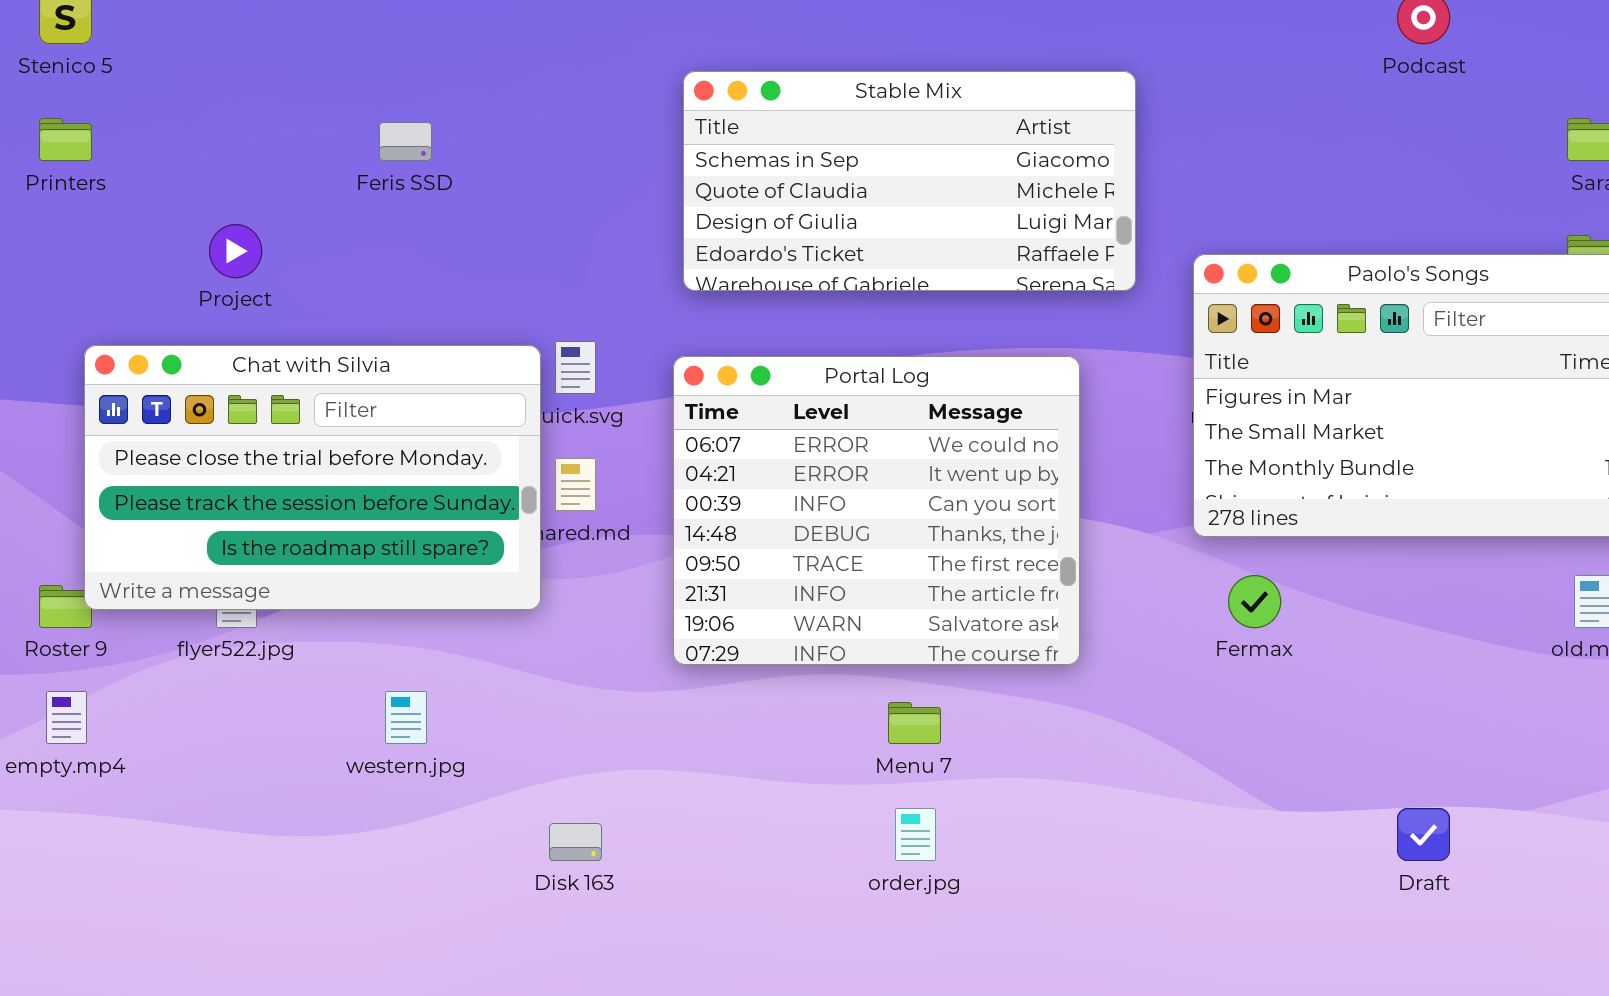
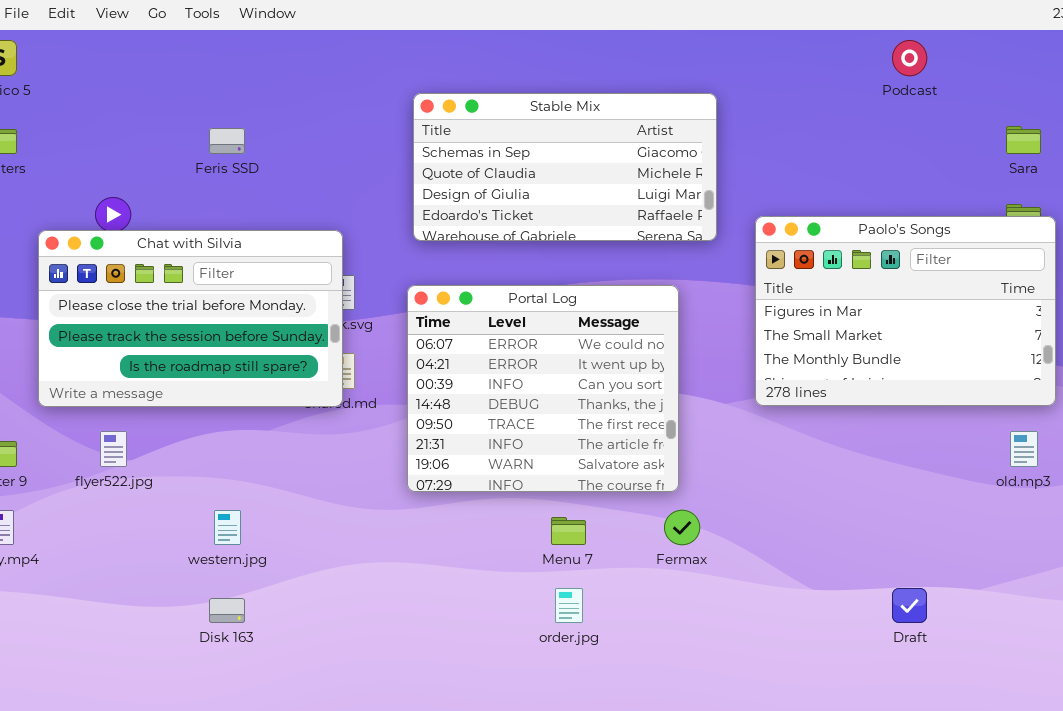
Chat with Silvia: [84,345,541,610] -> [38,230,343,407], moved
Fermax: [1228,575,1281,628] -> [664,510,700,545], moved
Disk 163: [549,823,602,861] -> [209,598,245,623], moved

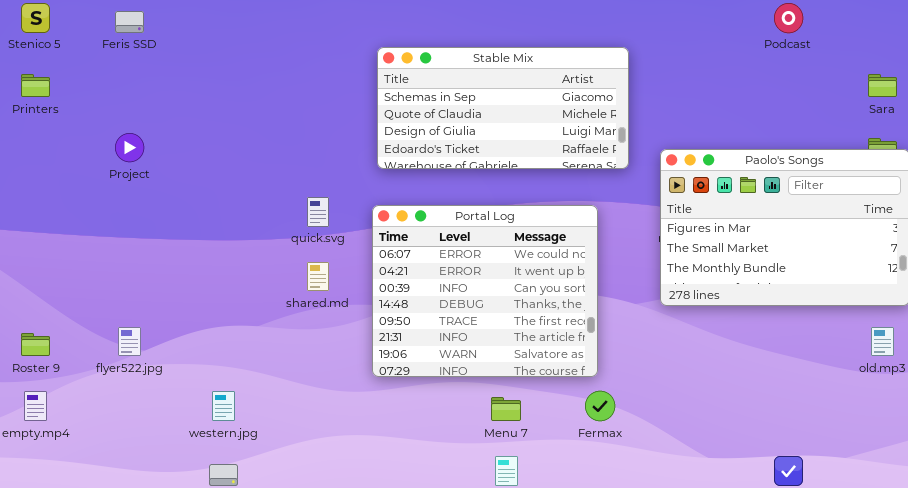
Feris SSD: [209,128,245,154] -> [115,11,144,33], moved
Chat with Silvia: [38,230,343,407] -> none, closed

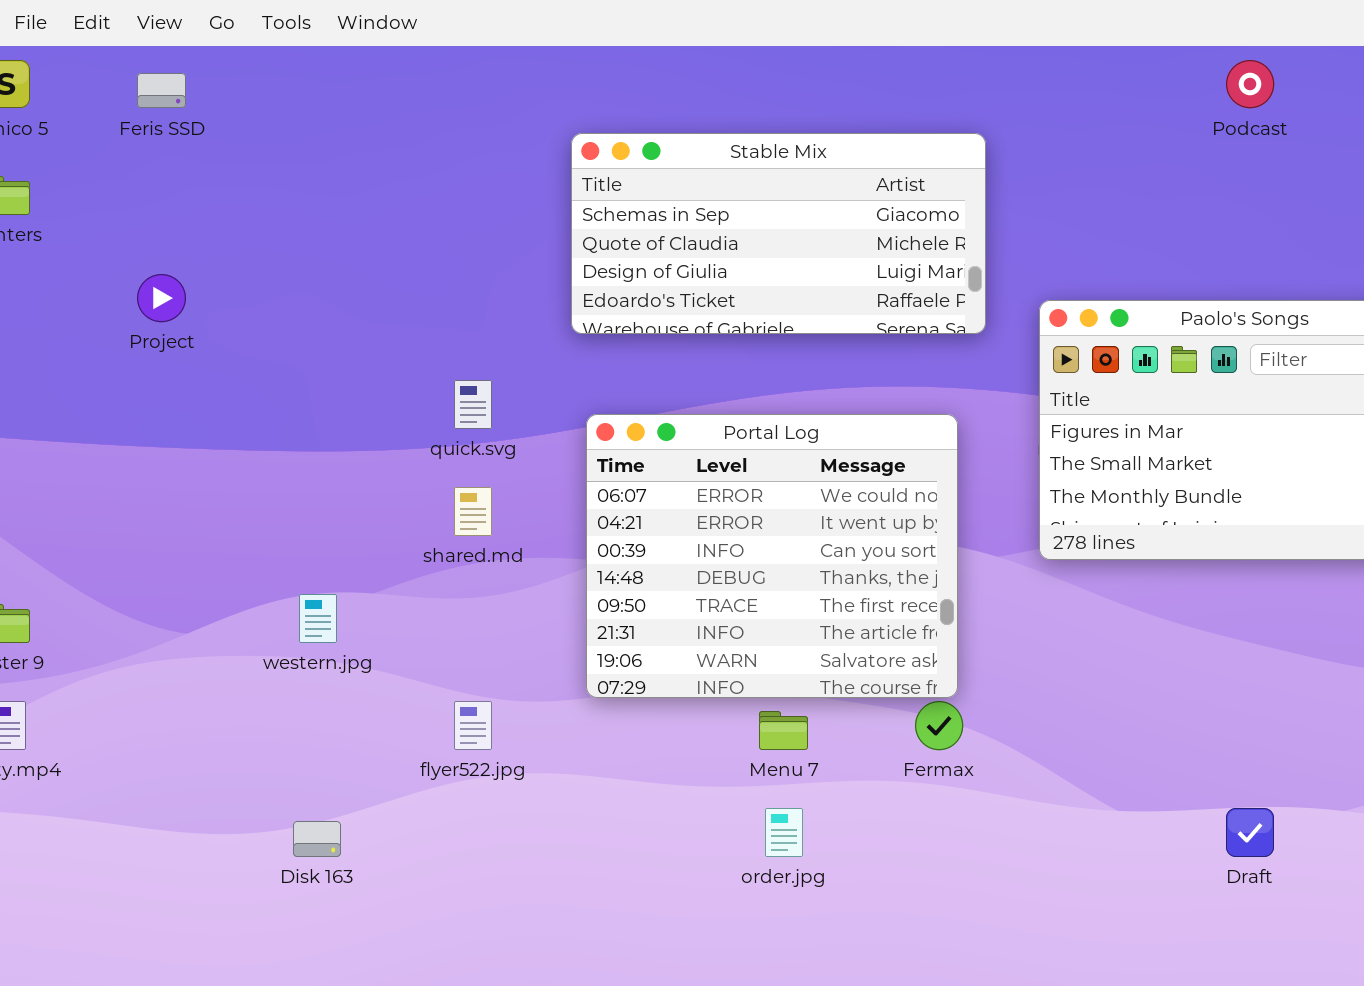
Portal Log: [372,205,598,377] -> [586,414,958,698], moved
flyer522.jpg: [118,327,141,356] -> [454,701,492,750], moved
western.jpg: [212,391,235,421] -> [299,594,337,643], moved

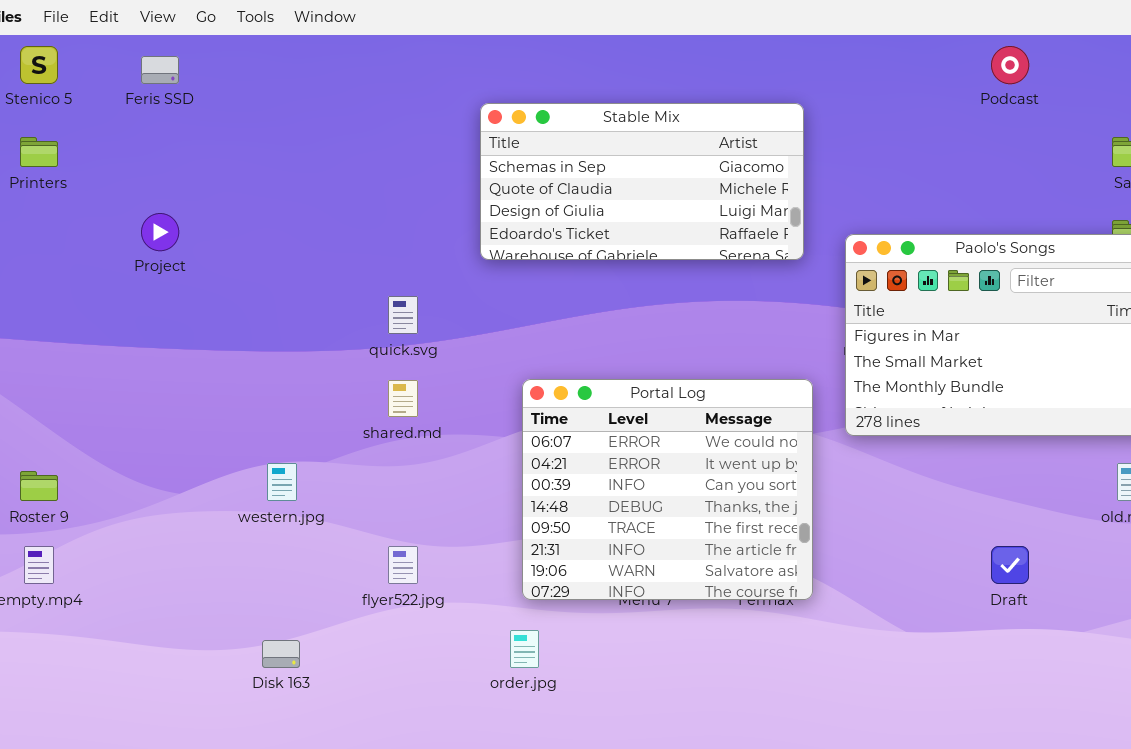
Portal Log: [586,414,958,698] -> [522,379,813,600], moved
order.jpg: [765,808,803,857] -> [510,630,539,668], moved
Draft: [1226,808,1274,857] -> [991,546,1029,584], moved

